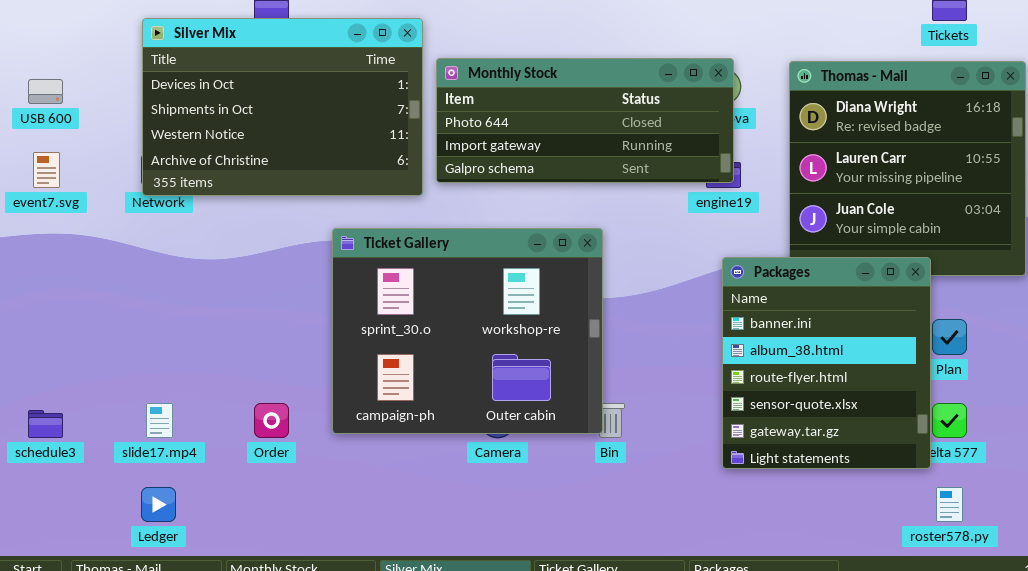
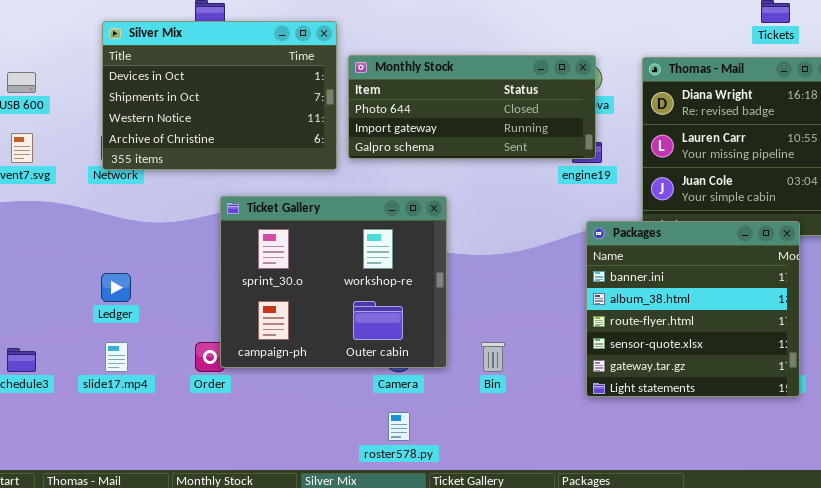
Ticket Gallery: [332,228,603,434] -> [220,196,447,368], moved
Packages: [722,257,931,469] -> [586,221,800,397], resized
Ledger: [141,487,176,522] -> [101,273,131,302], moved
roster578.py: [936,487,963,522] -> [388,412,410,441], moved

